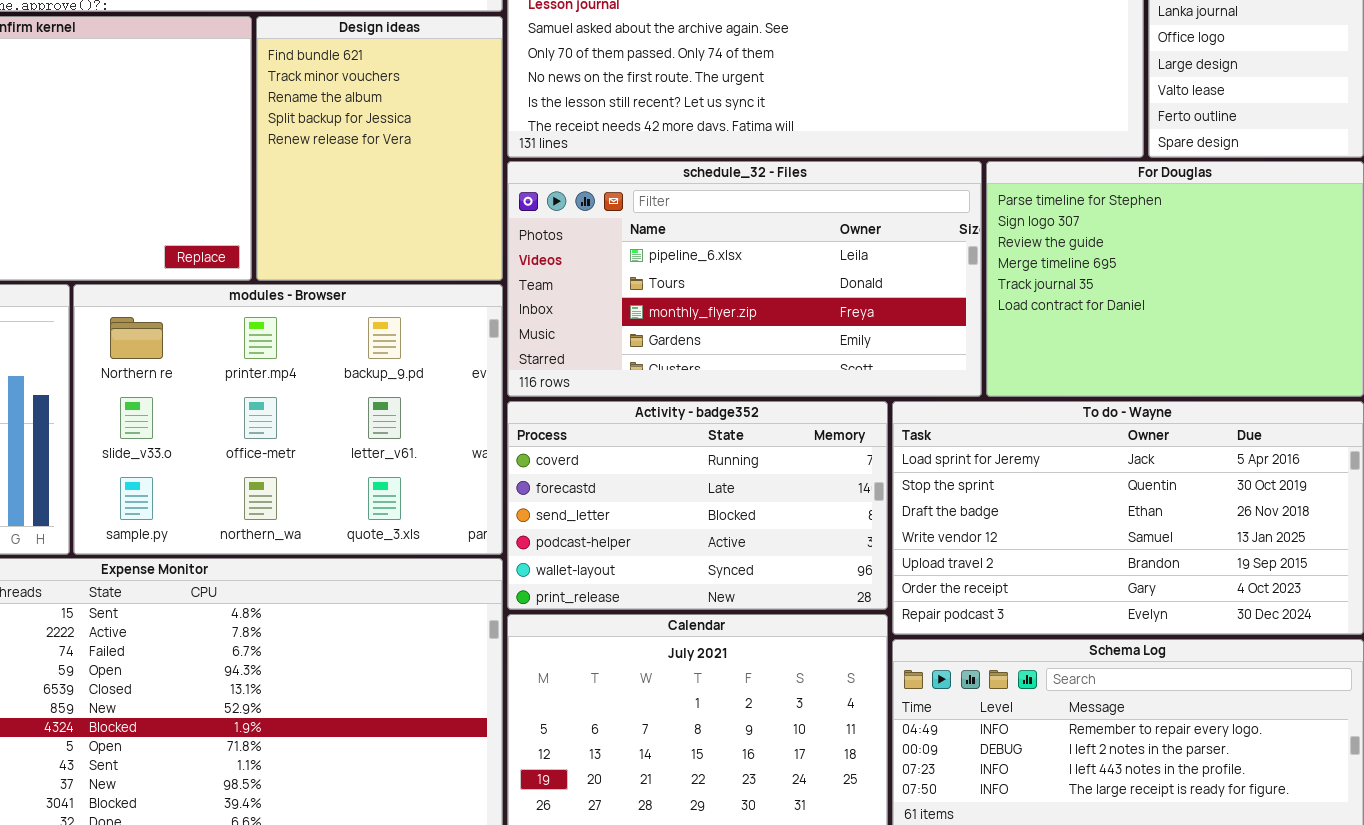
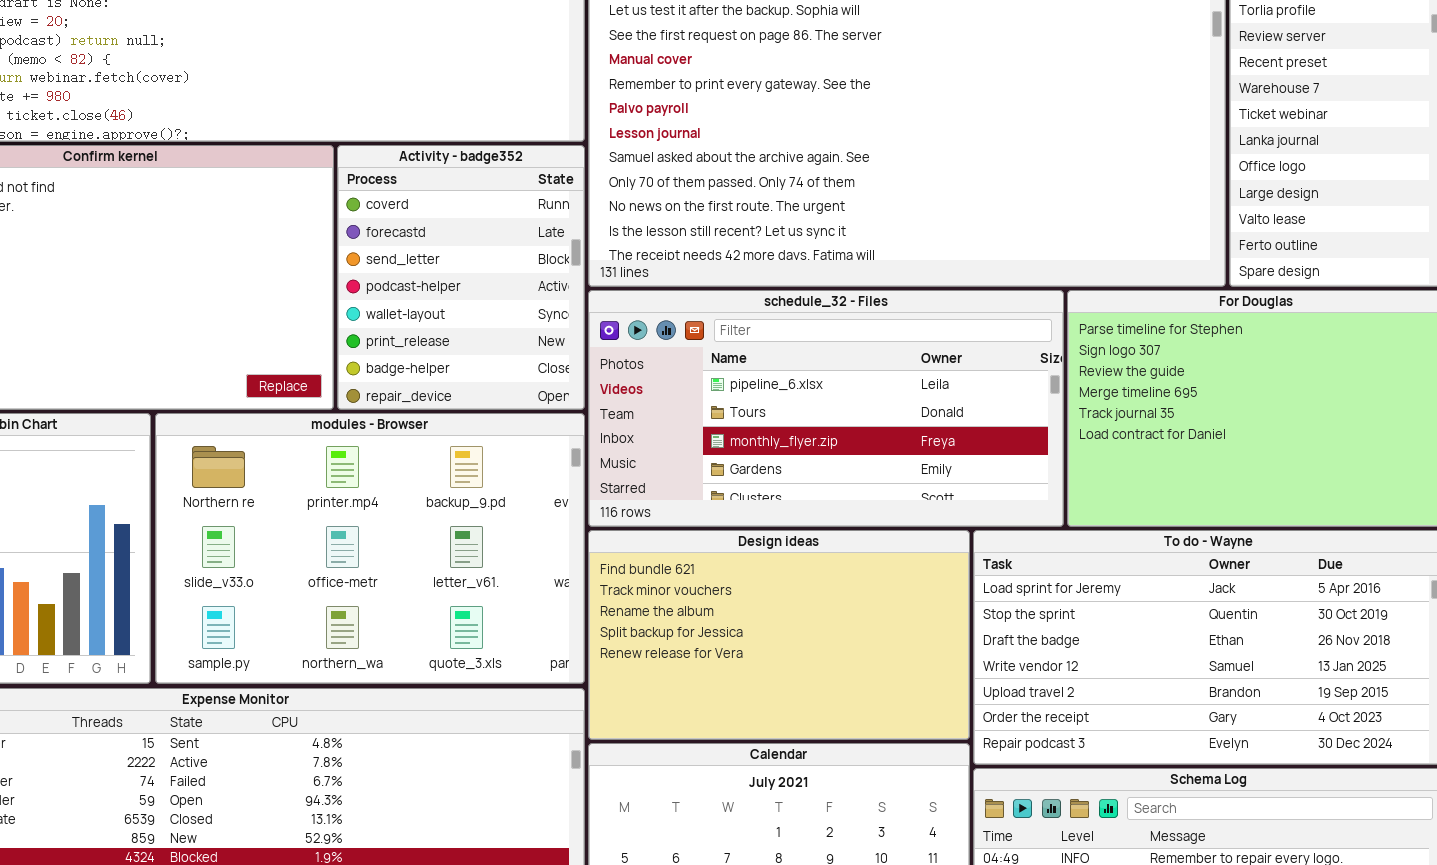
Design ideas: [256,16,503,281] -> [588,530,970,740], moved, resized
Activity - badge352: [507,401,888,610] -> [337,145,585,410], moved, resized

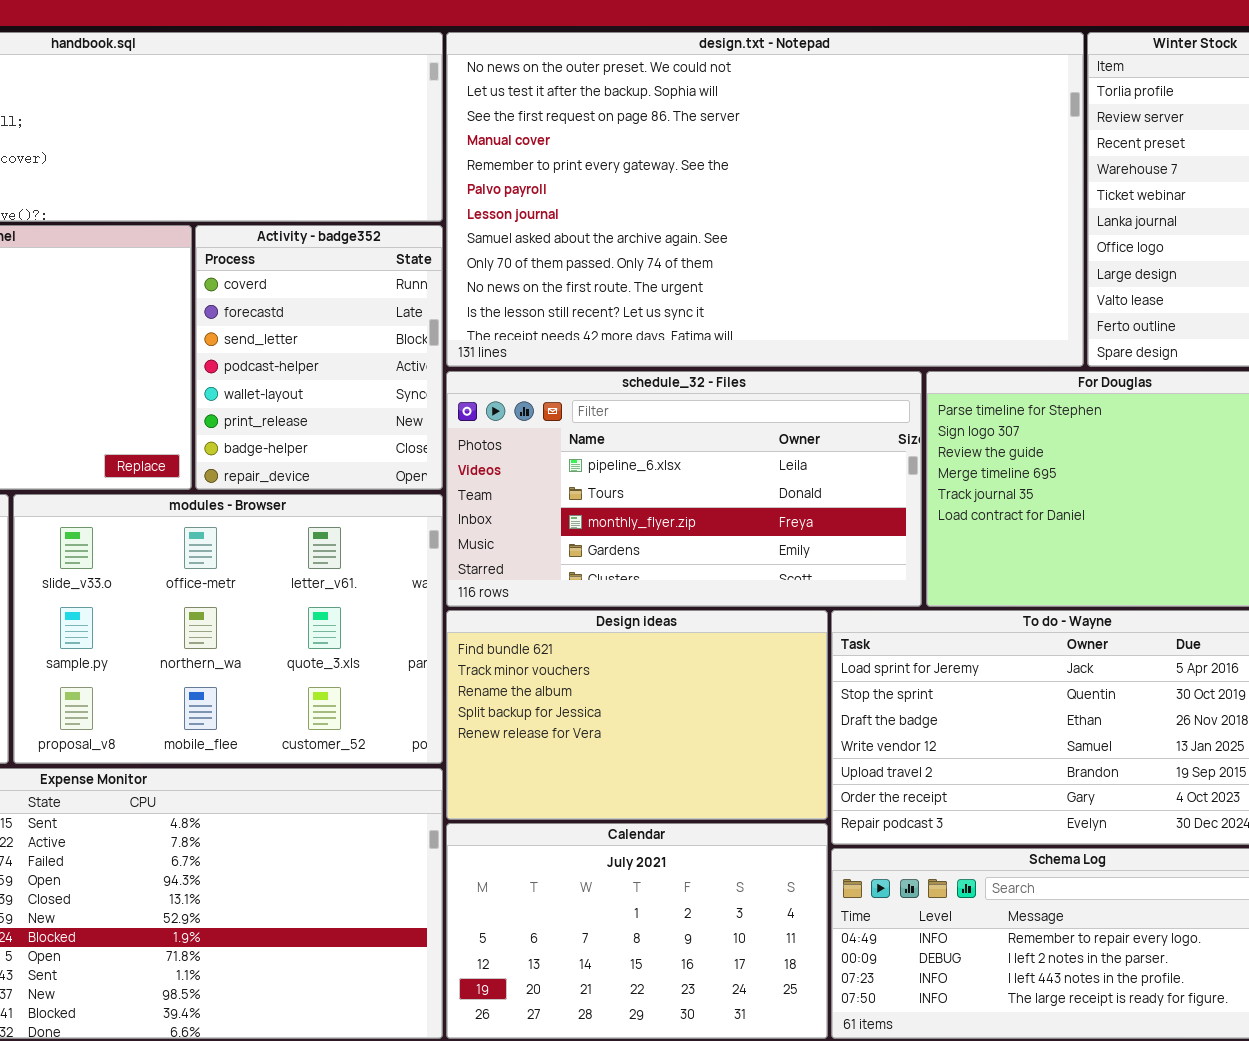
modules - Browser: [155,413,585,684] -> [13,494,443,764], scrolled down 1 row

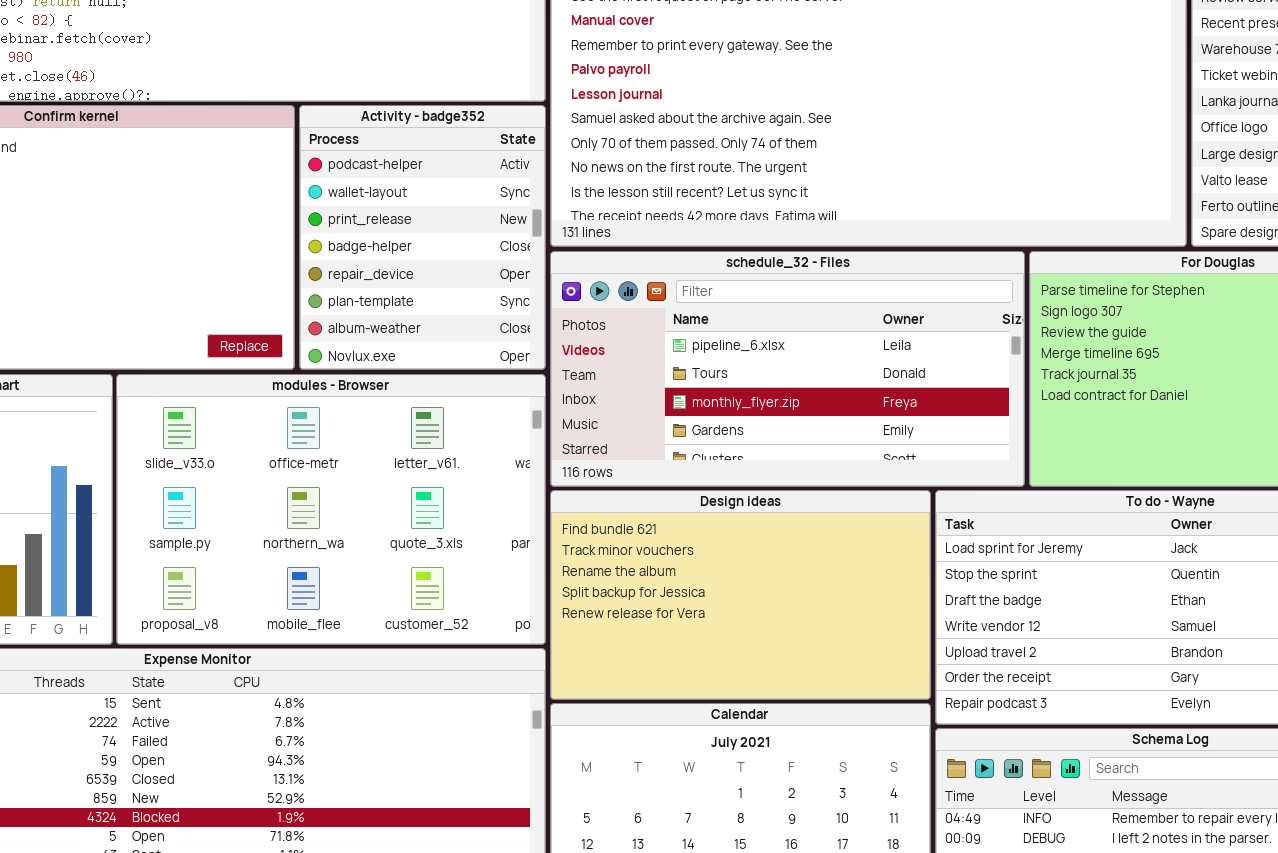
Activity - badge352: [195,225,443,490] -> [299,105,546,370], scrolled down 3 rows

